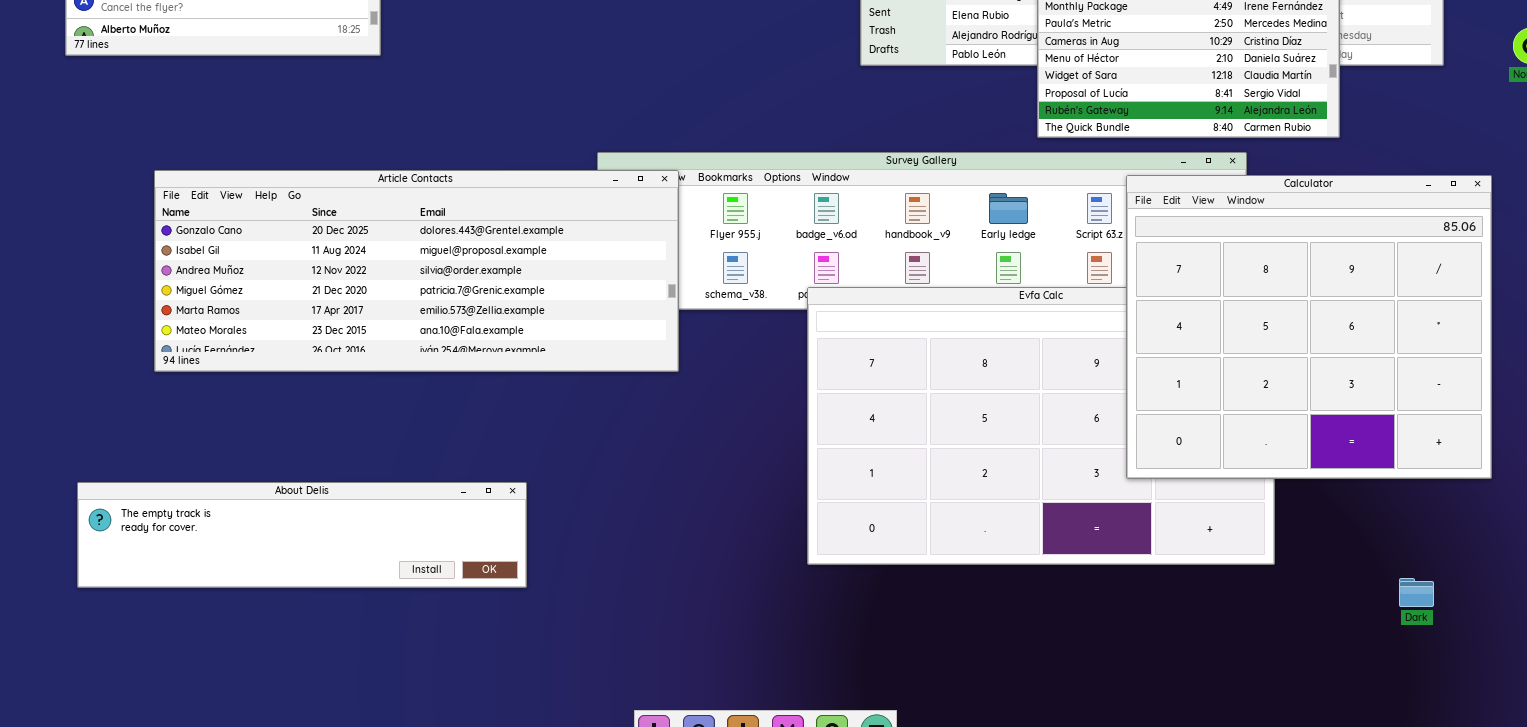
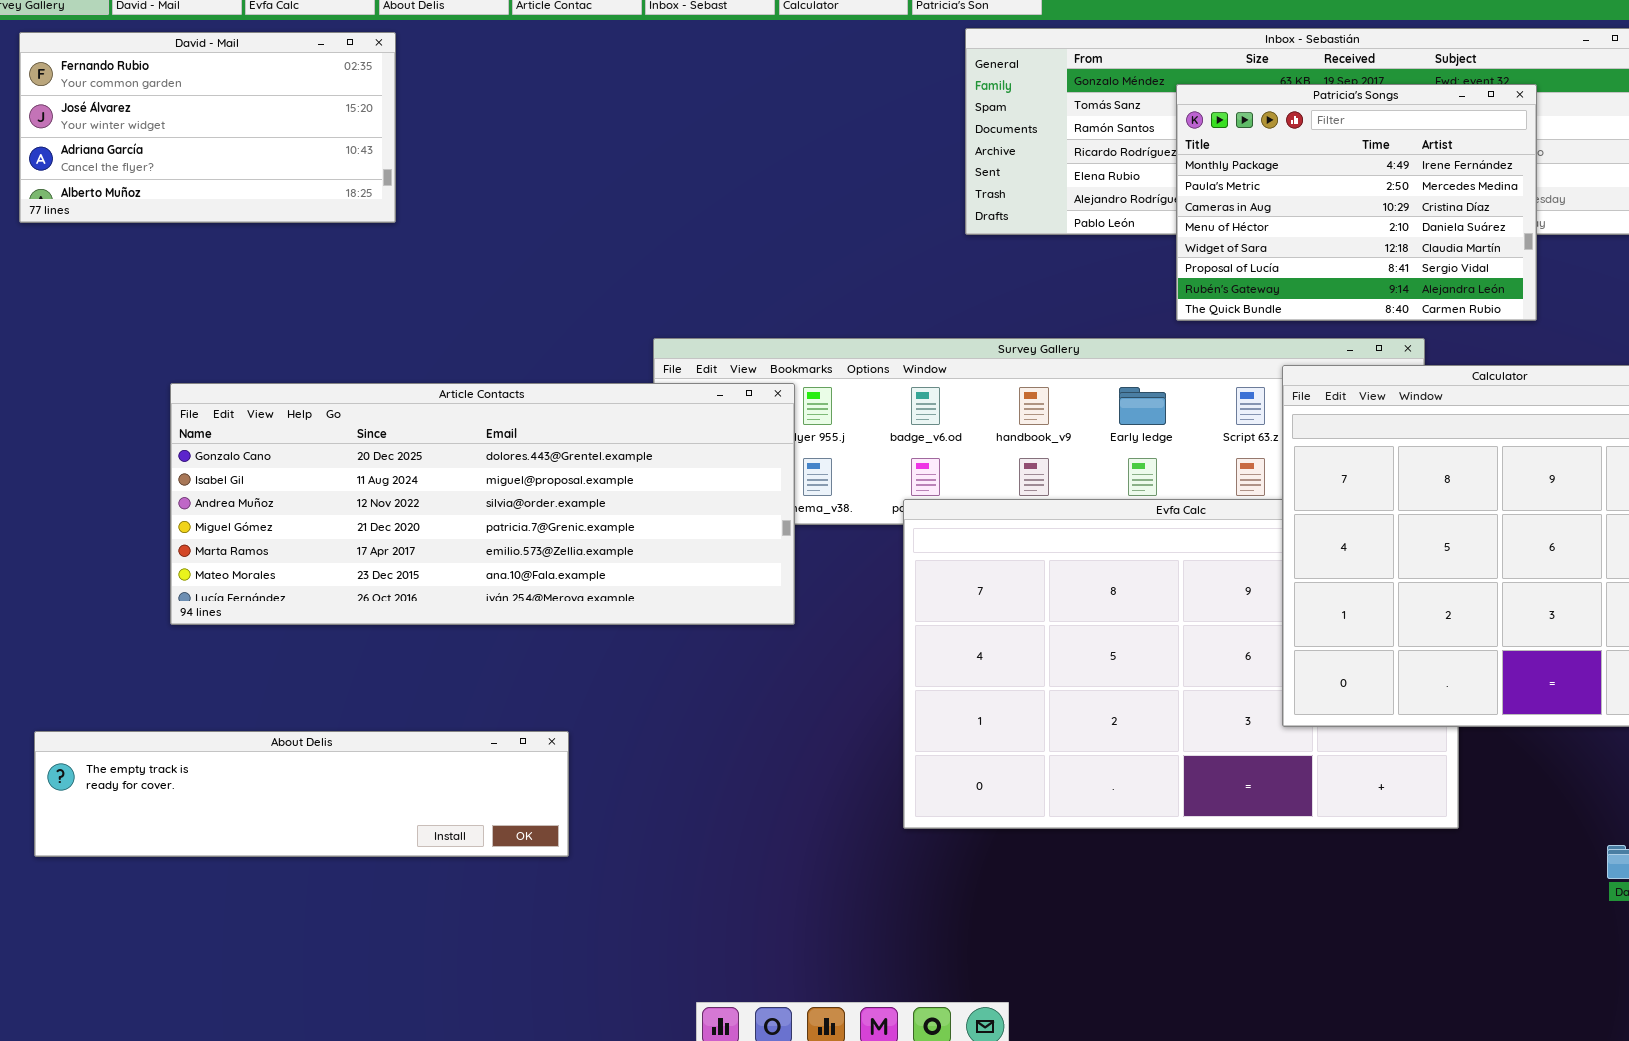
Article Contacts: [154,170,679,372] -> [170,383,795,625], moved

